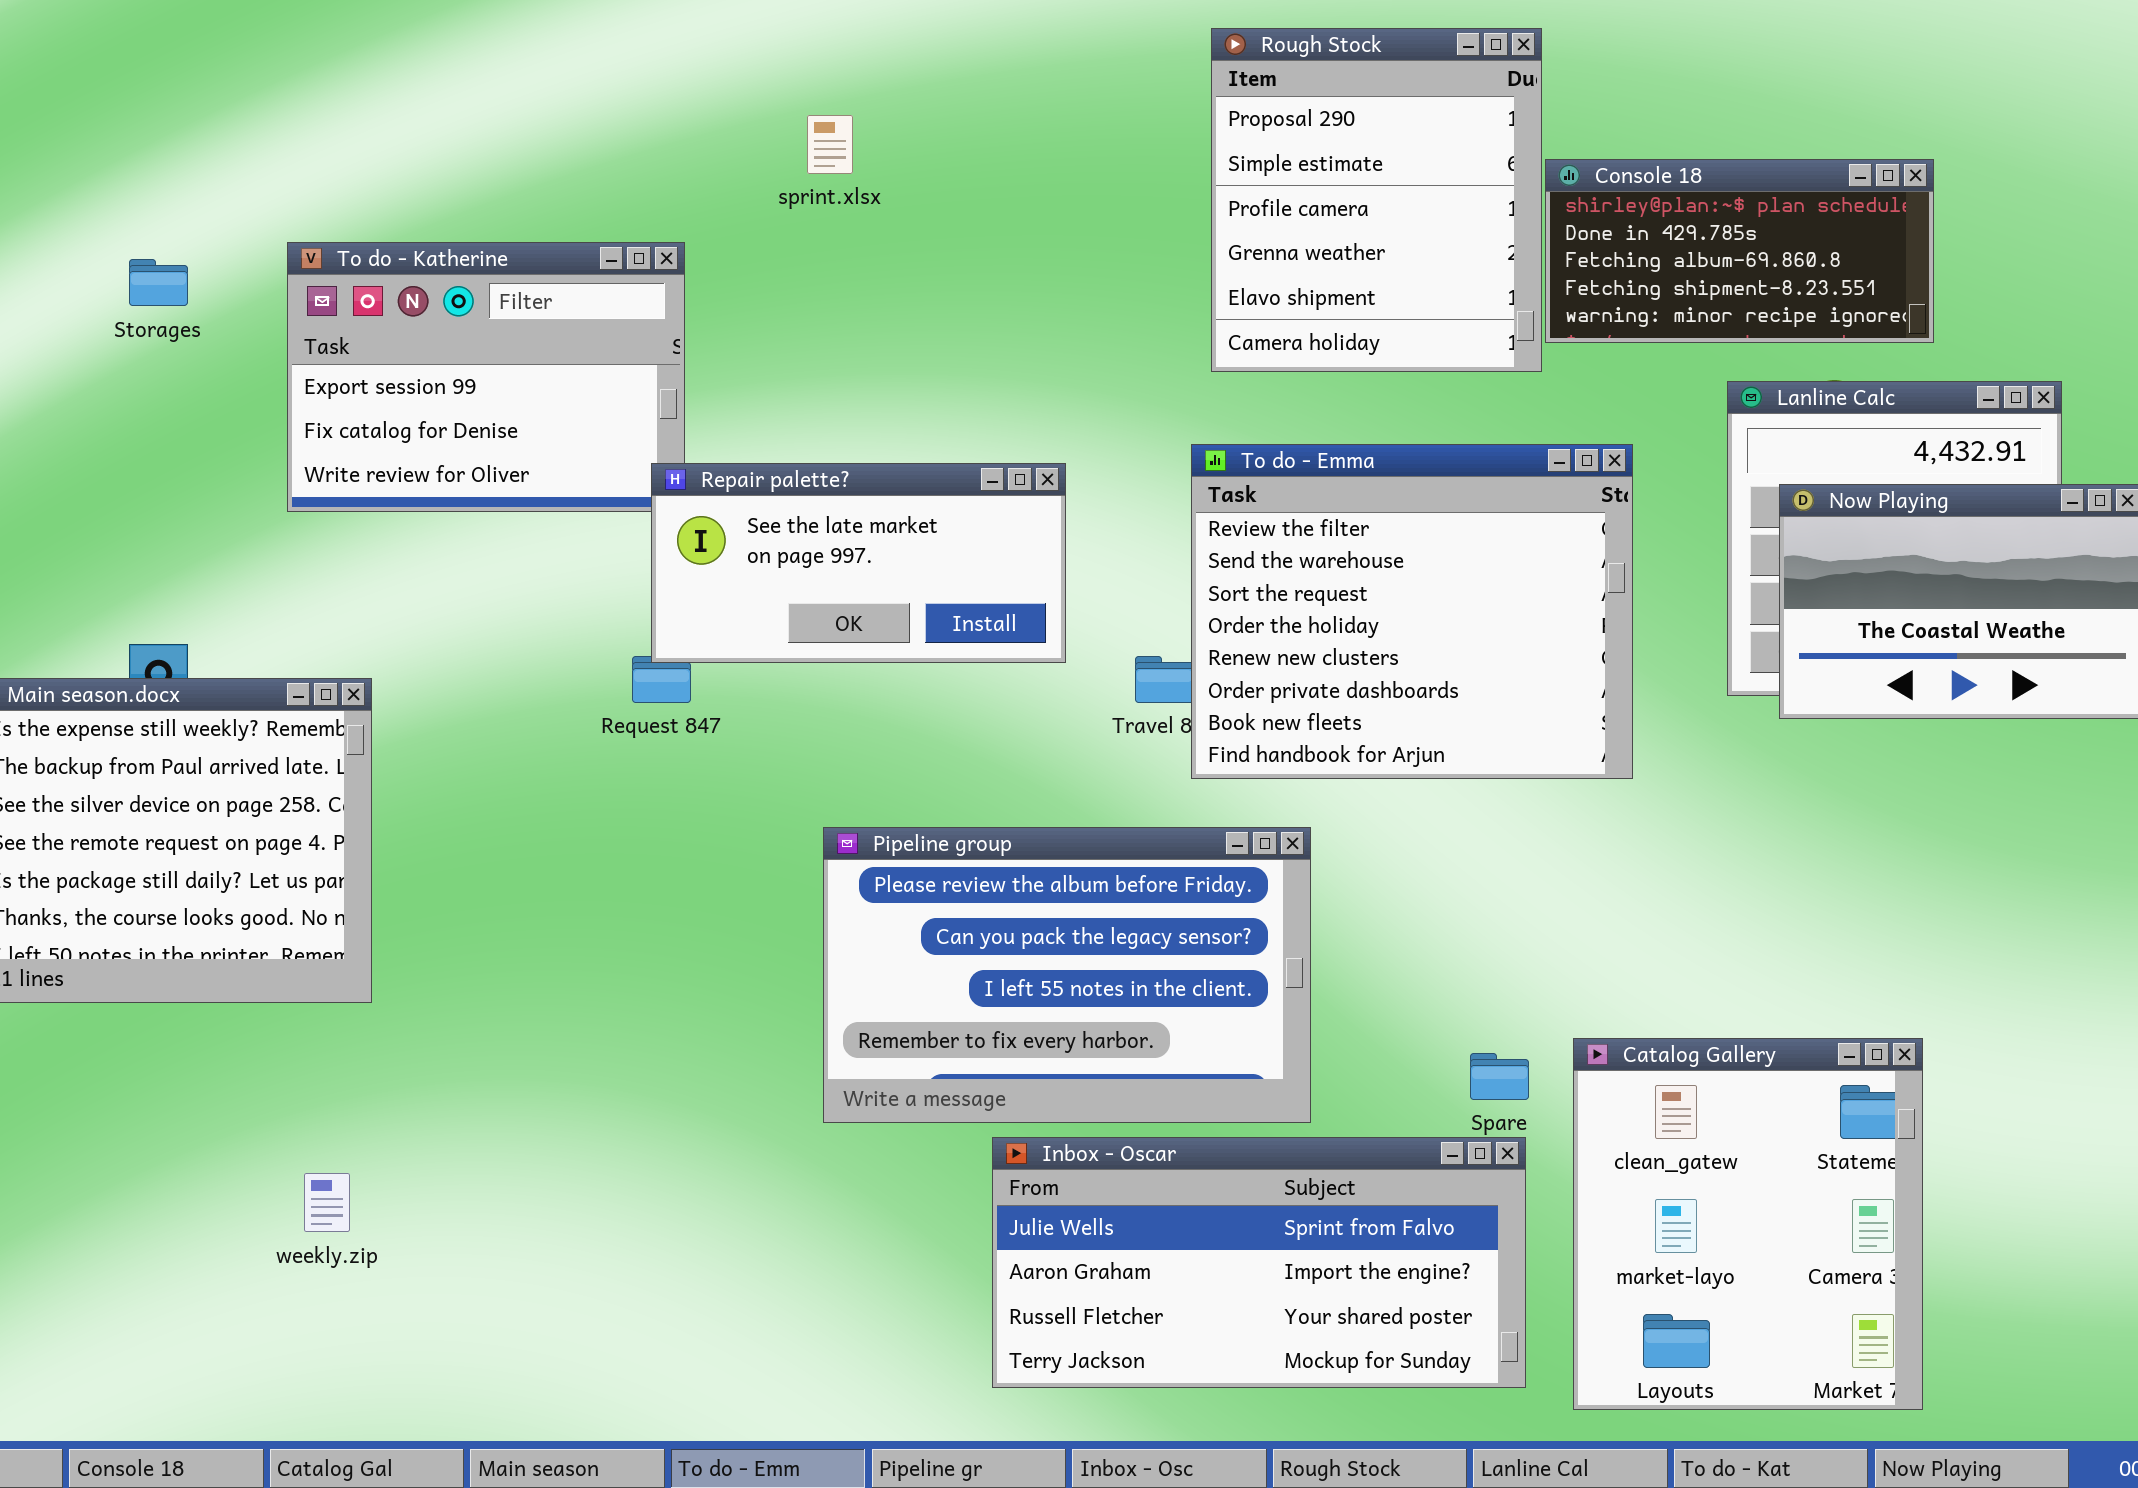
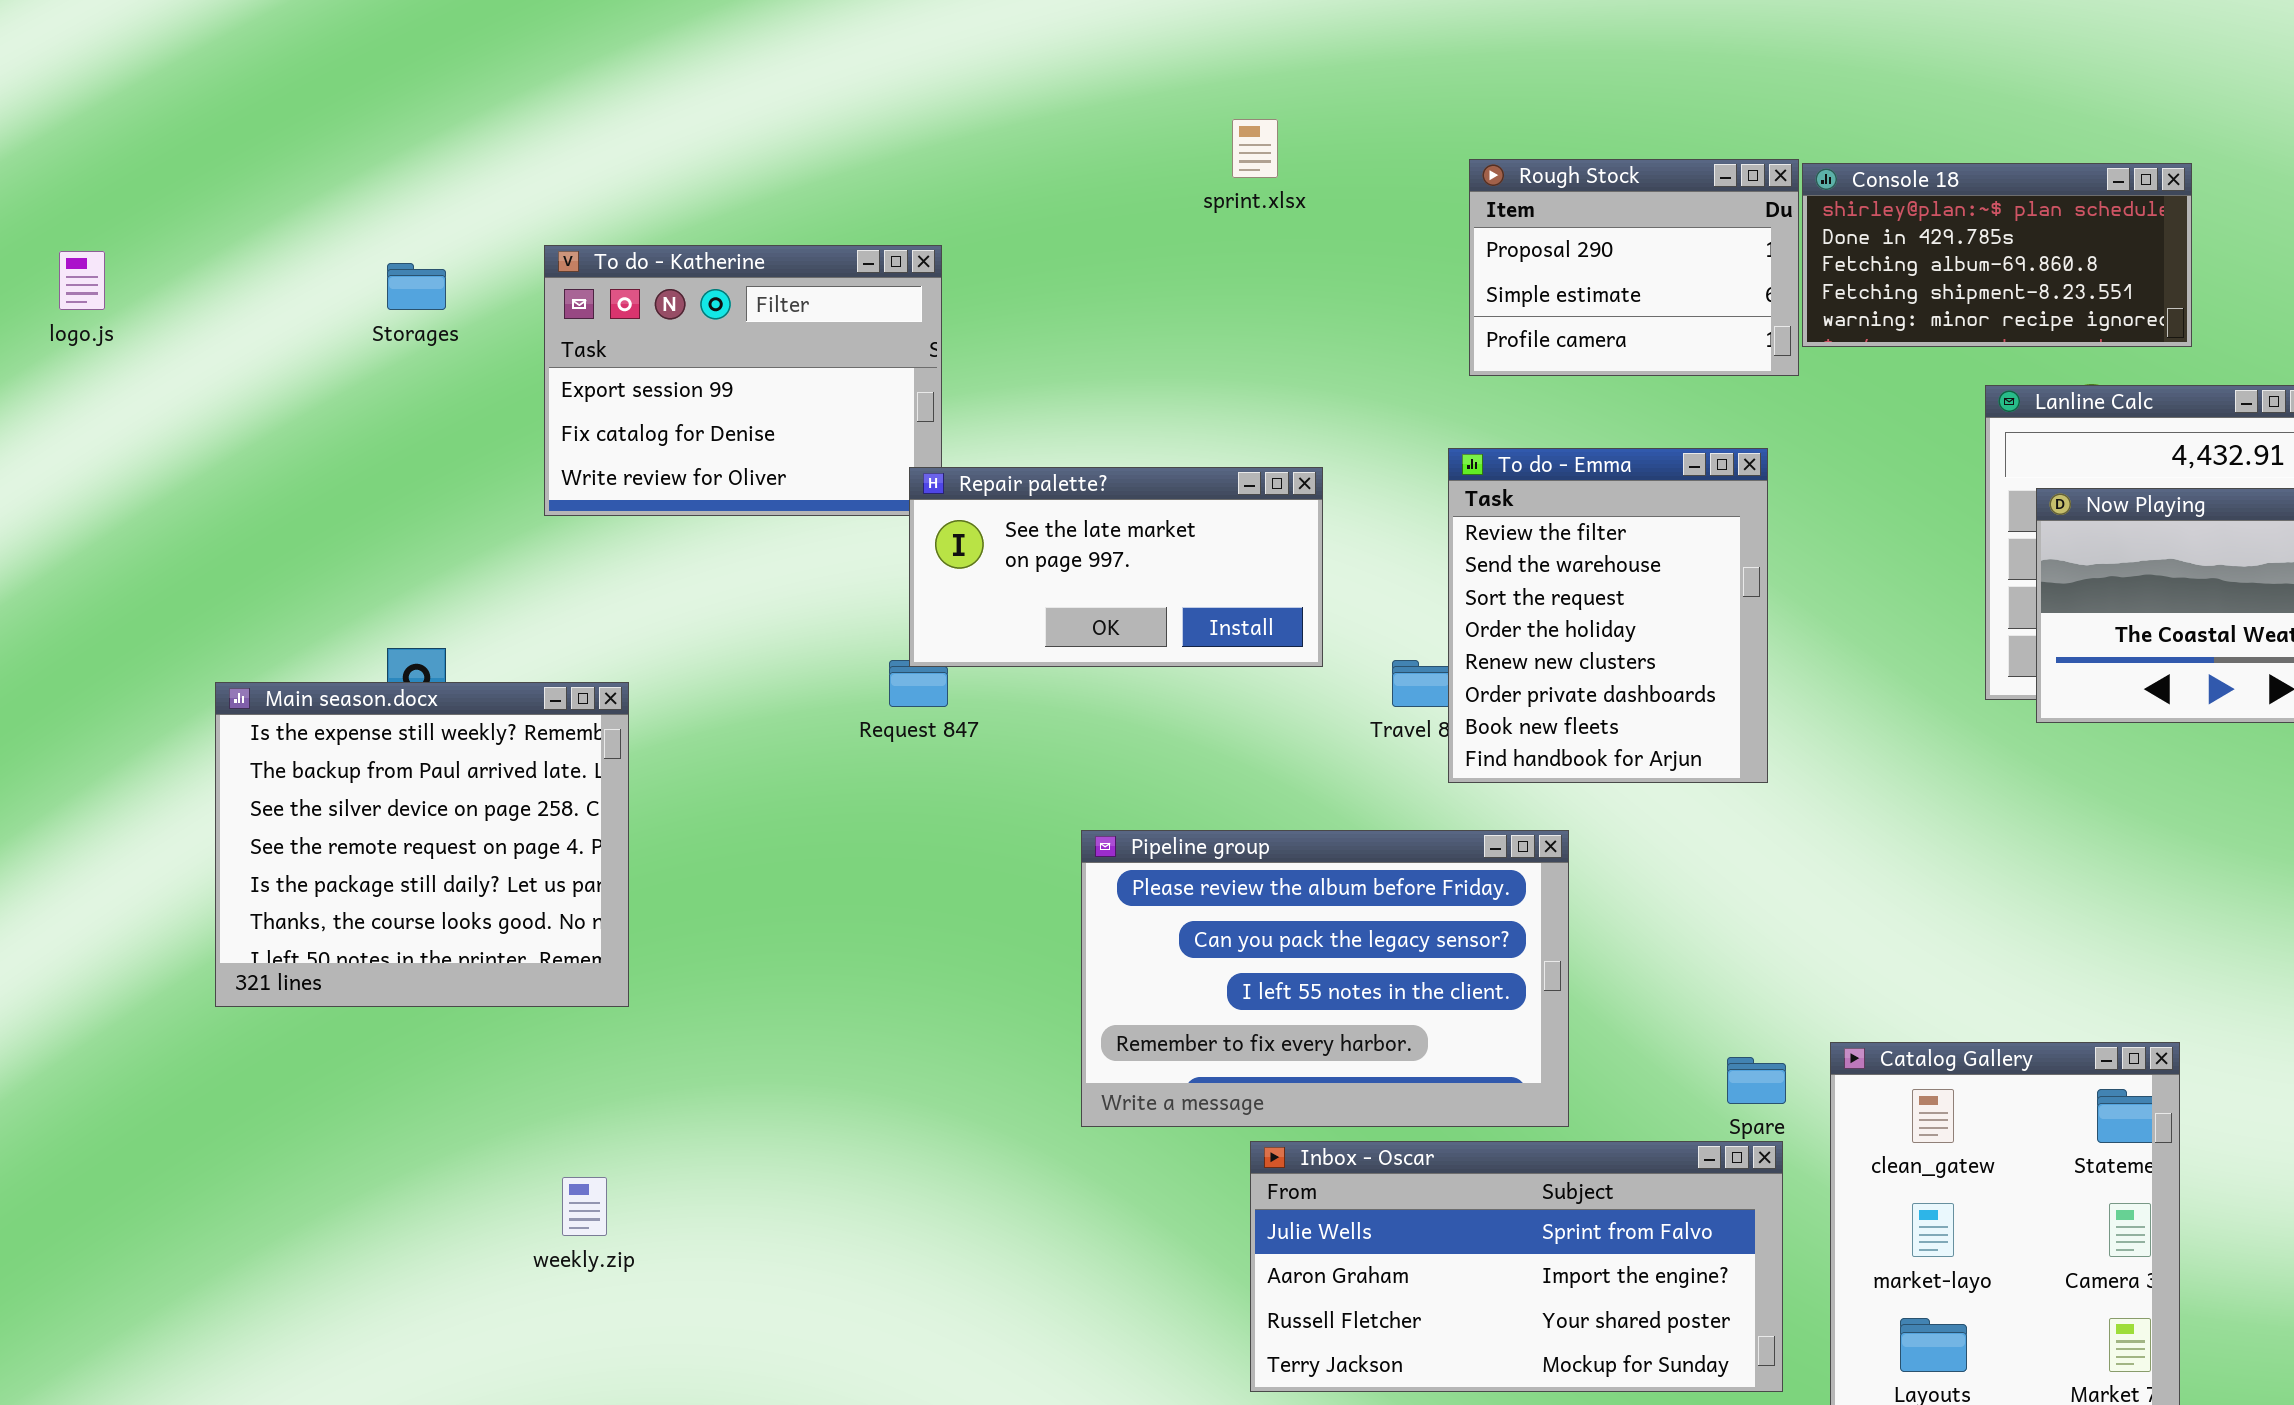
Rough Stock: [1211,28,1542,372] -> [1469,159,1799,376], resized
sprint.xlsx: [807,115,853,174] -> [1232,119,1278,178], moved
To do - Emma: [1191,444,1633,779] -> [1448,448,1768,783], resized

